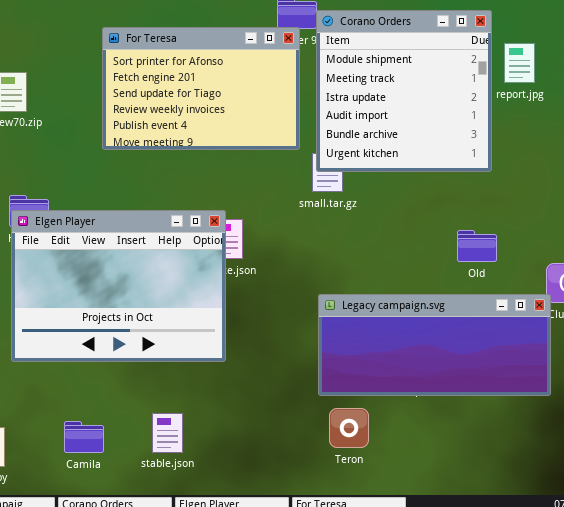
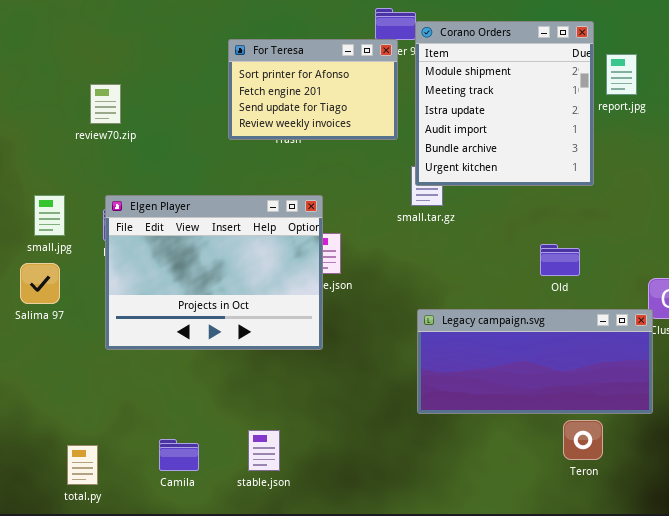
For Teresa: [102,27,300,150] -> [228,39,398,140], resized
Elgen Player: [11,210,226,362] -> [105,195,323,350], moved
Old: [457,230,497,262] -> [540,244,580,276], moved
Teron: [329,408,369,448] -> [563,420,603,460], moved

